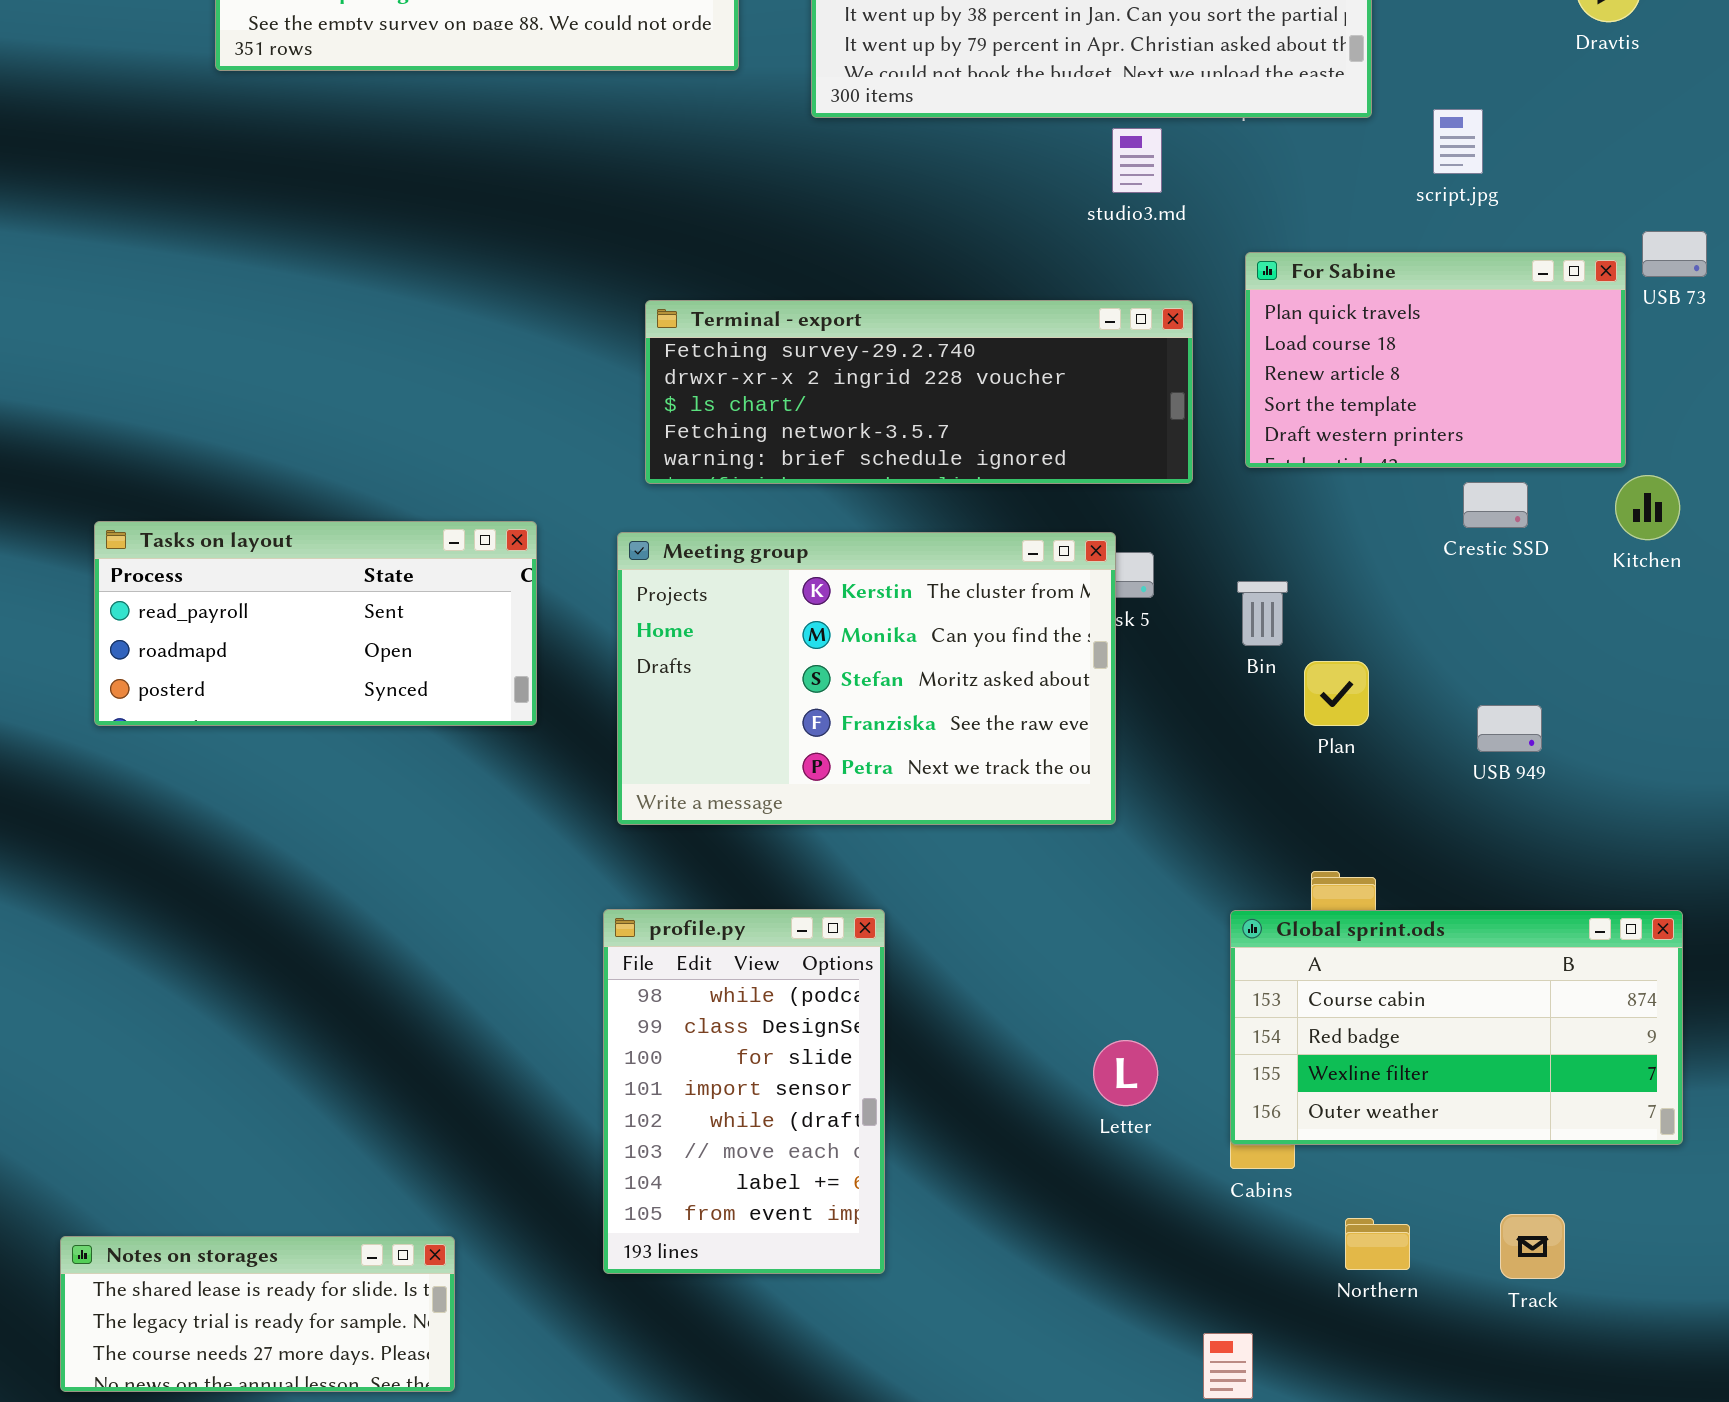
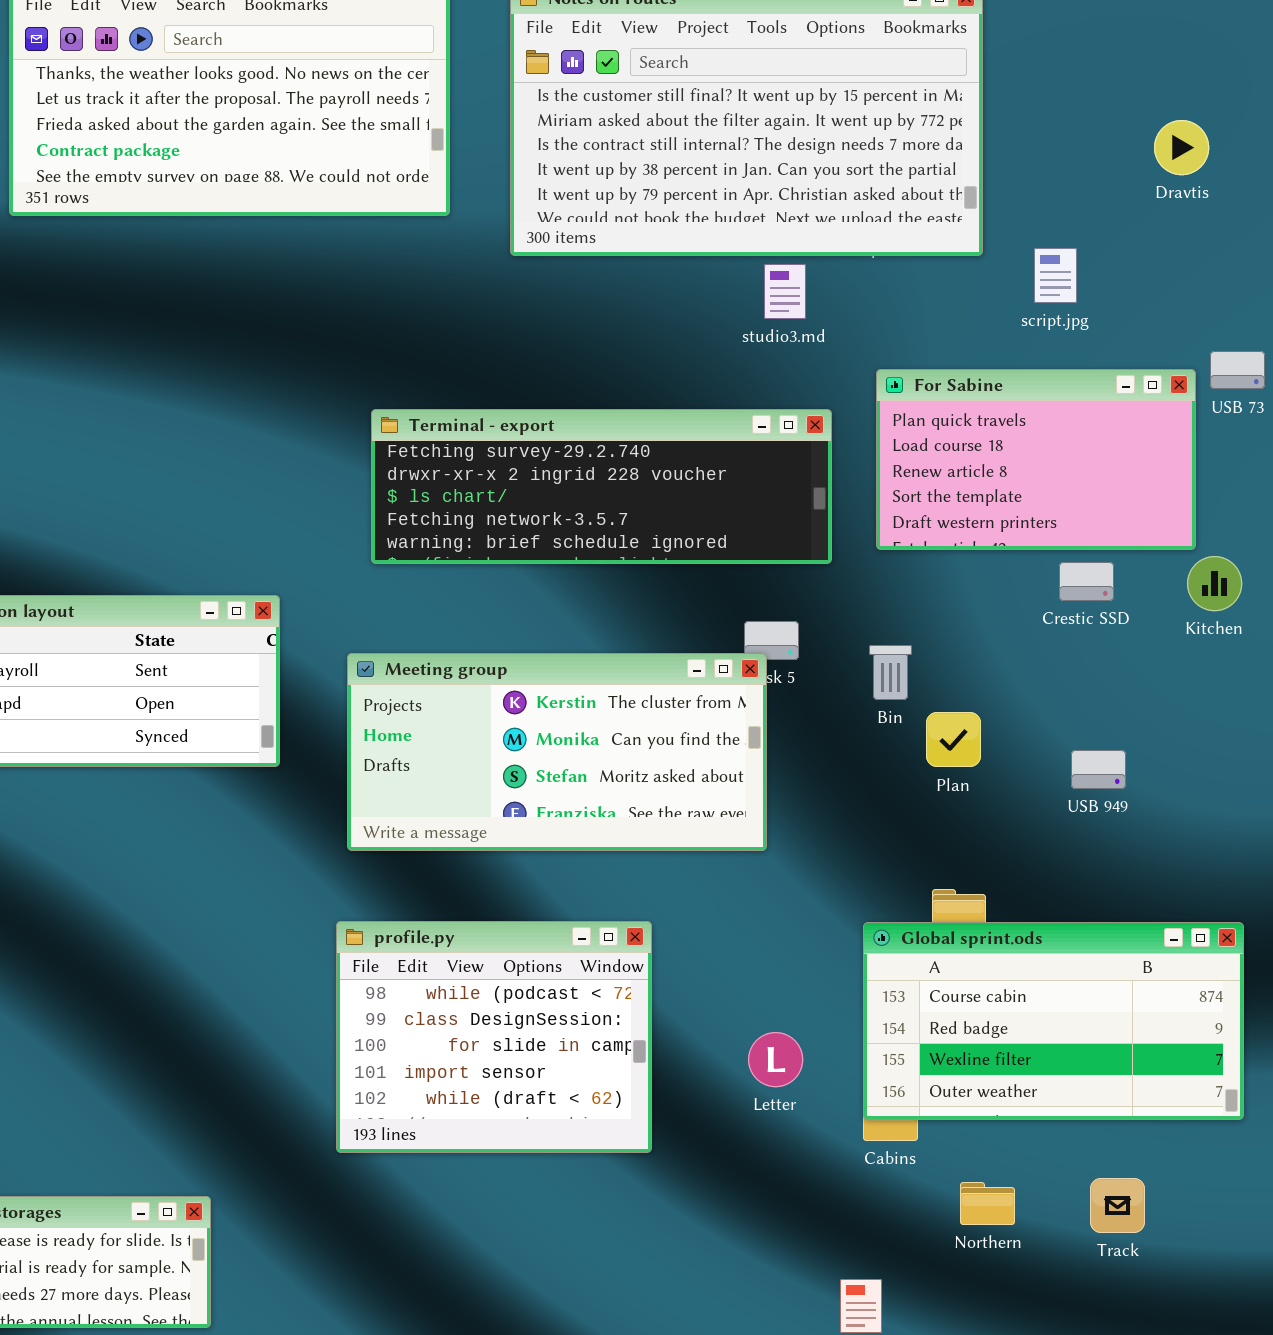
Meeting group: [617,532,1116,825] -> [347,653,767,851], resized
profile.py: [603,909,885,1274] -> [336,921,652,1153], resized

